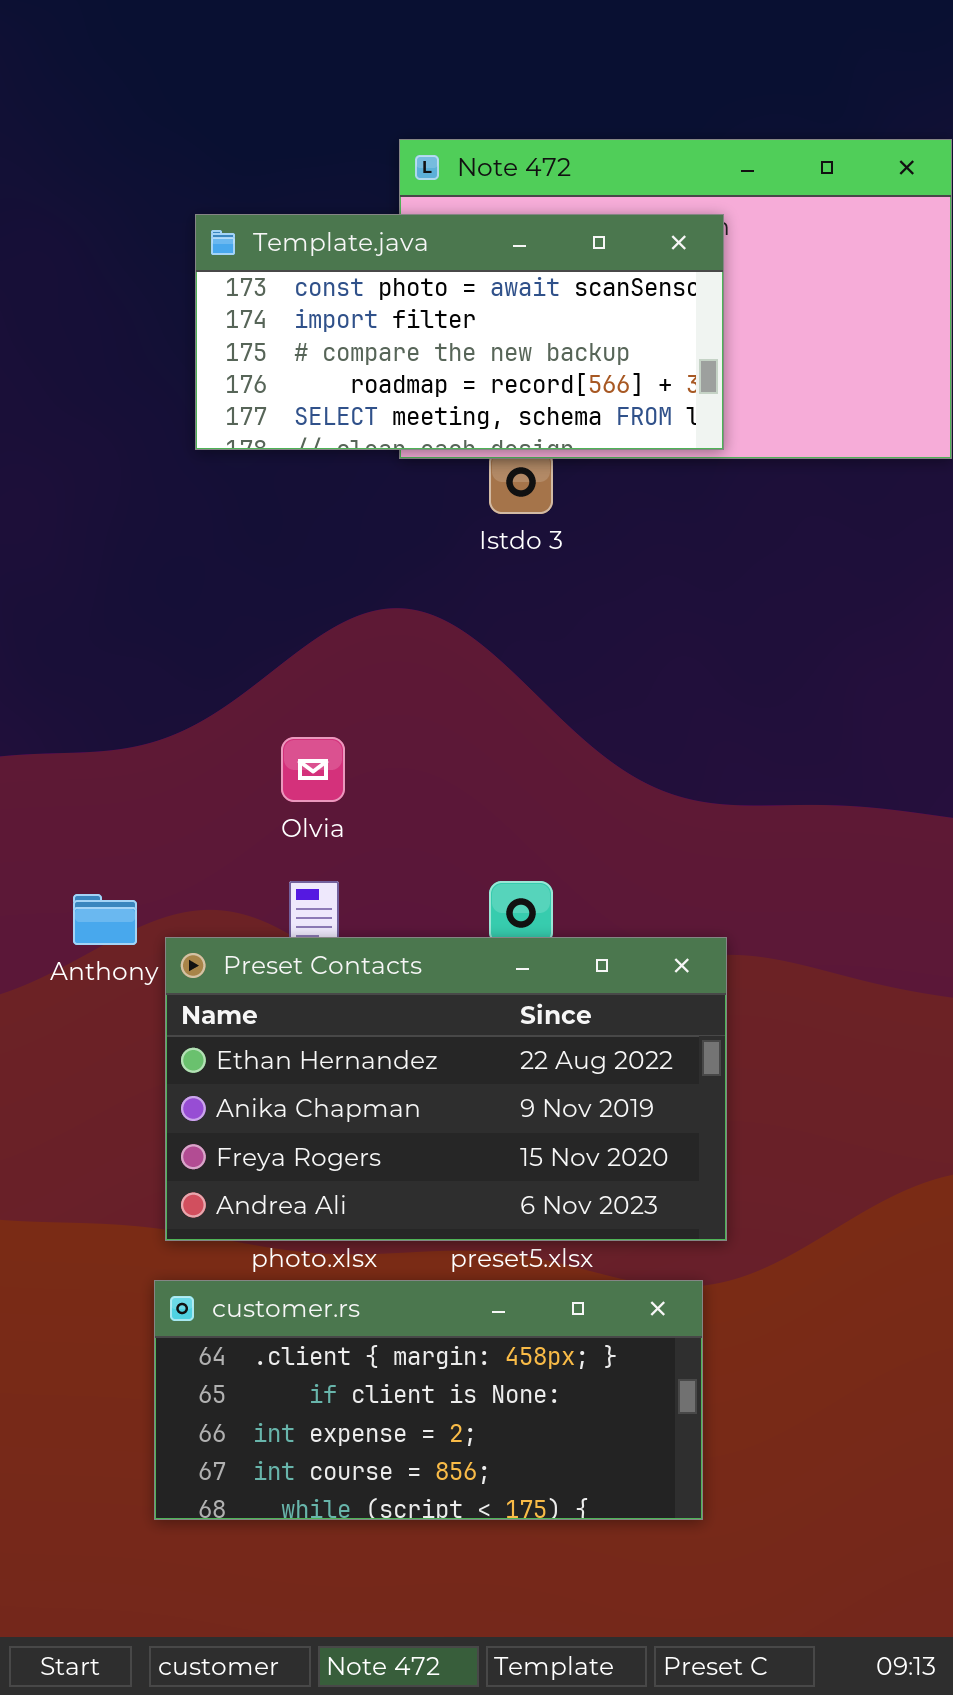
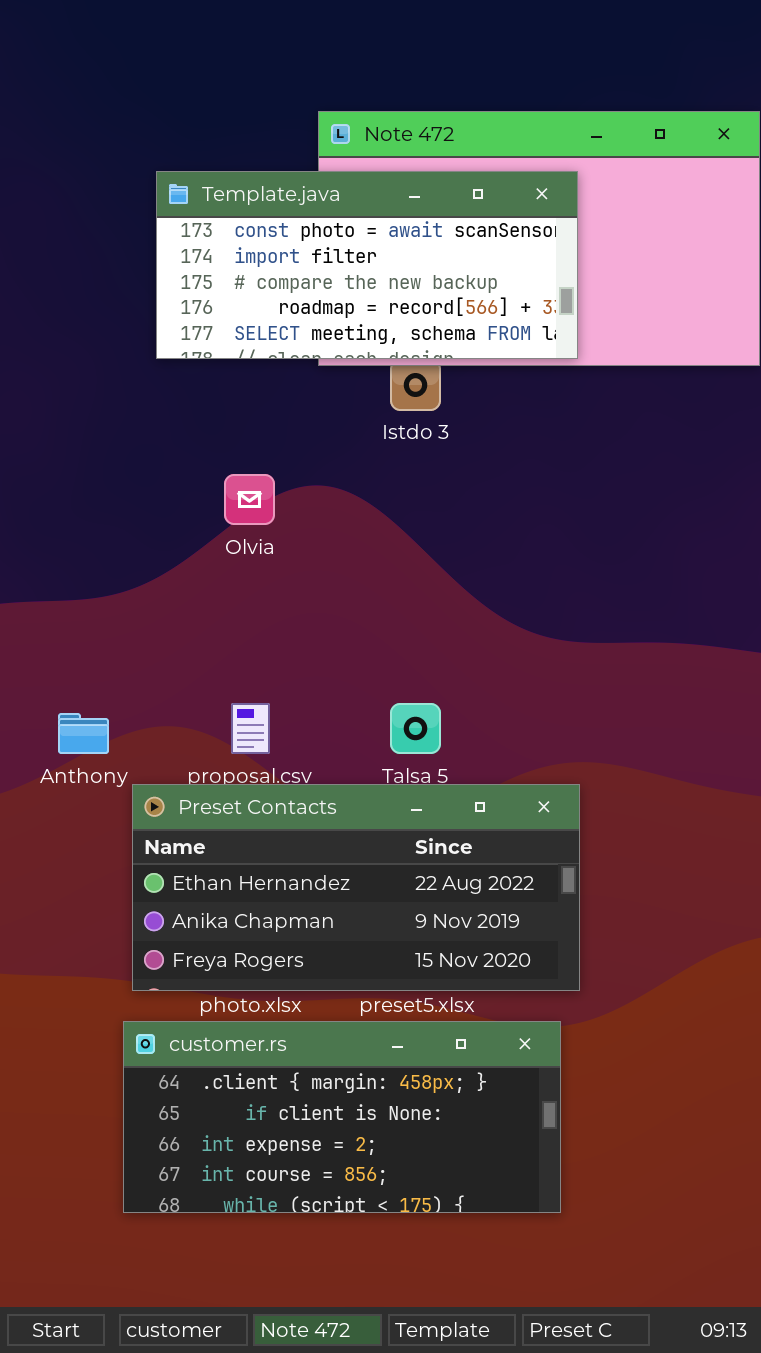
Olvia: [281,737,345,802] -> [224,474,275,525], moved
Preset Contacts: [165,937,727,1241] -> [132,784,580,991], resized

